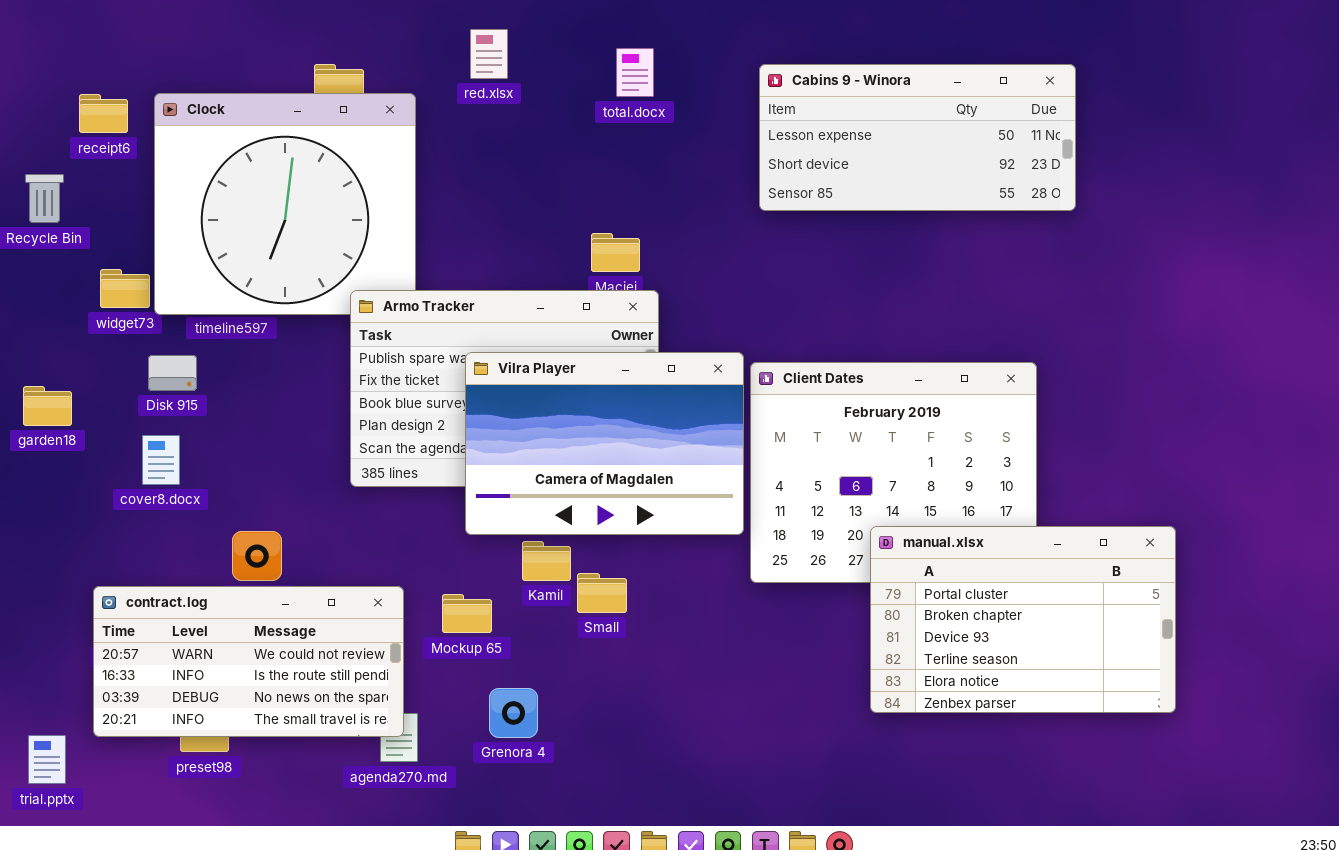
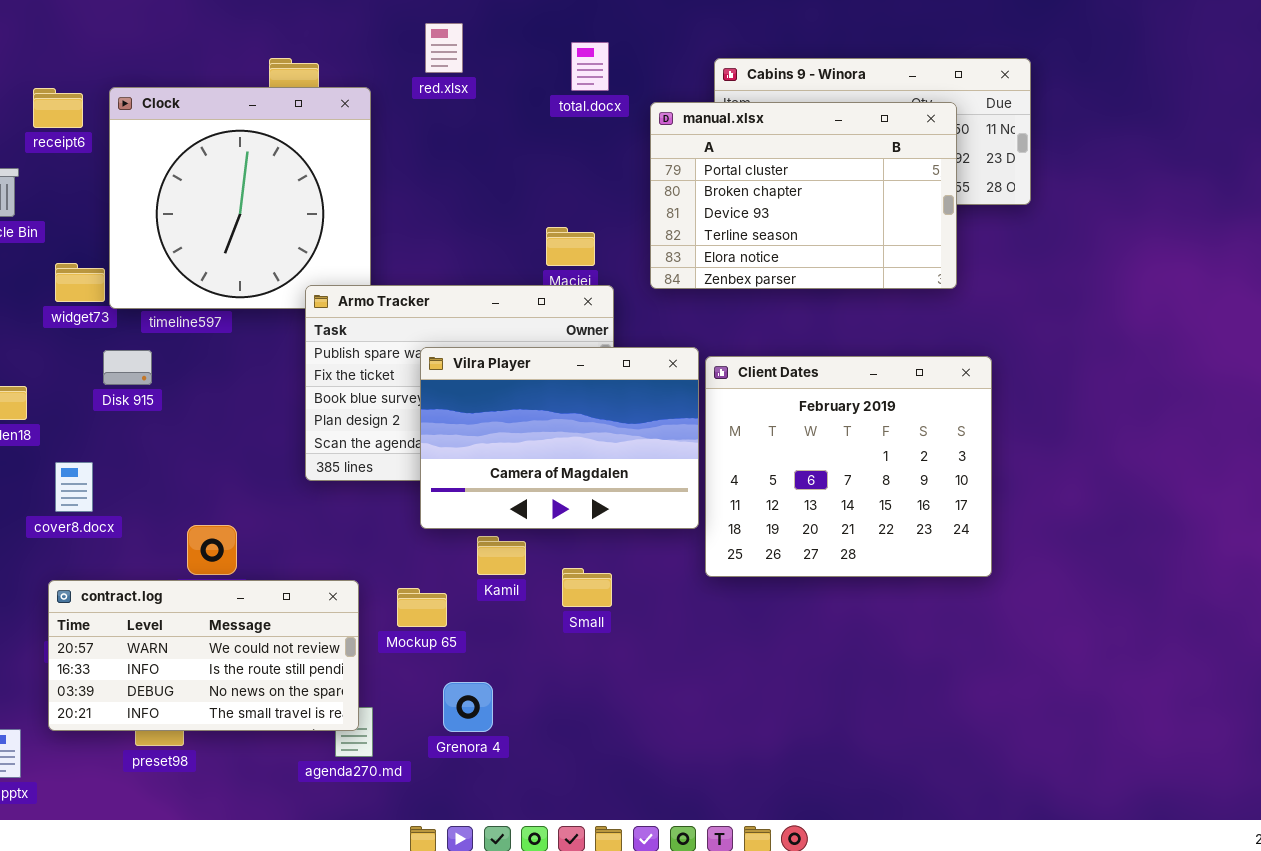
cover8.docx: [142,435,180,485] -> [55,462,93,512], moved
manual.xlsx: [870,526,1176,713] -> [650,102,957,289], moved
Small: [577,573,627,613] -> [562,568,612,607], moved

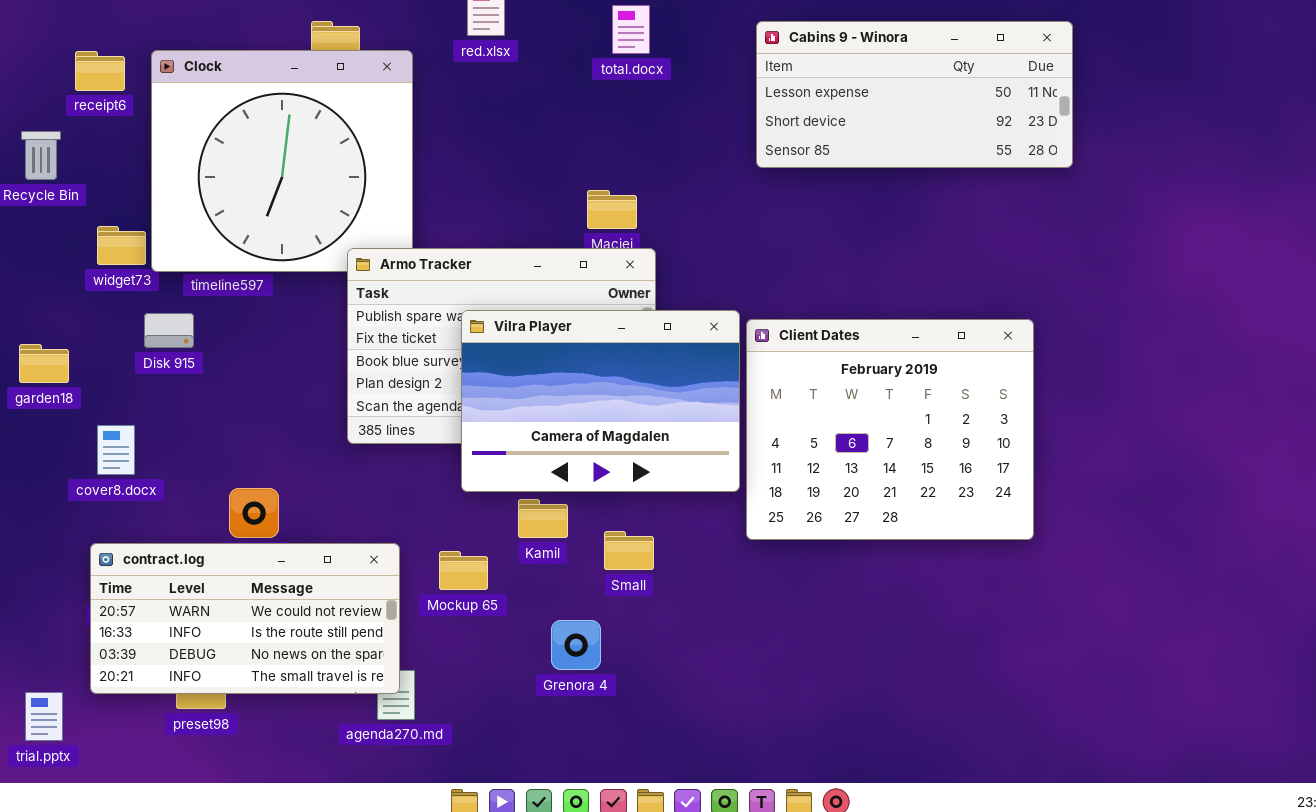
manual.xlsx: [650,102,957,289] -> none, closed
Grenora 4: [443,682,493,732] -> [551,620,601,670], moved

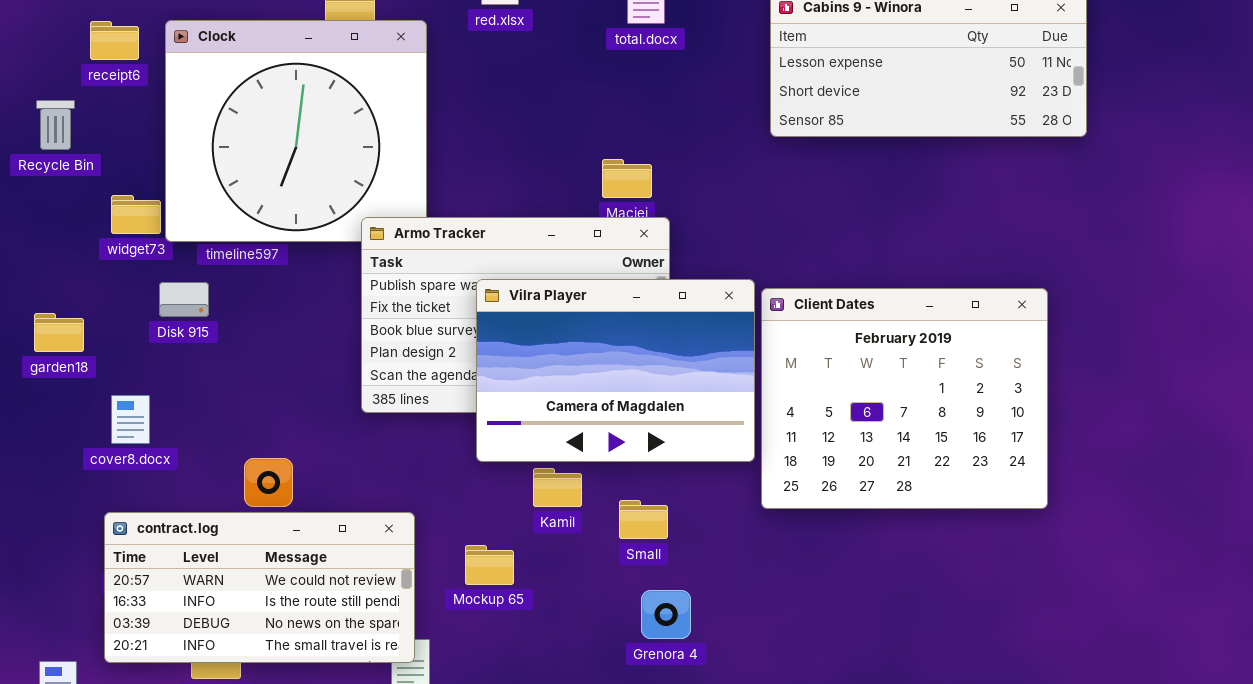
Mockup 65: [439,551,488,590] -> [465,545,514,585], moved
Grenora 4: [551,620,601,670] -> [641,590,691,639], moved

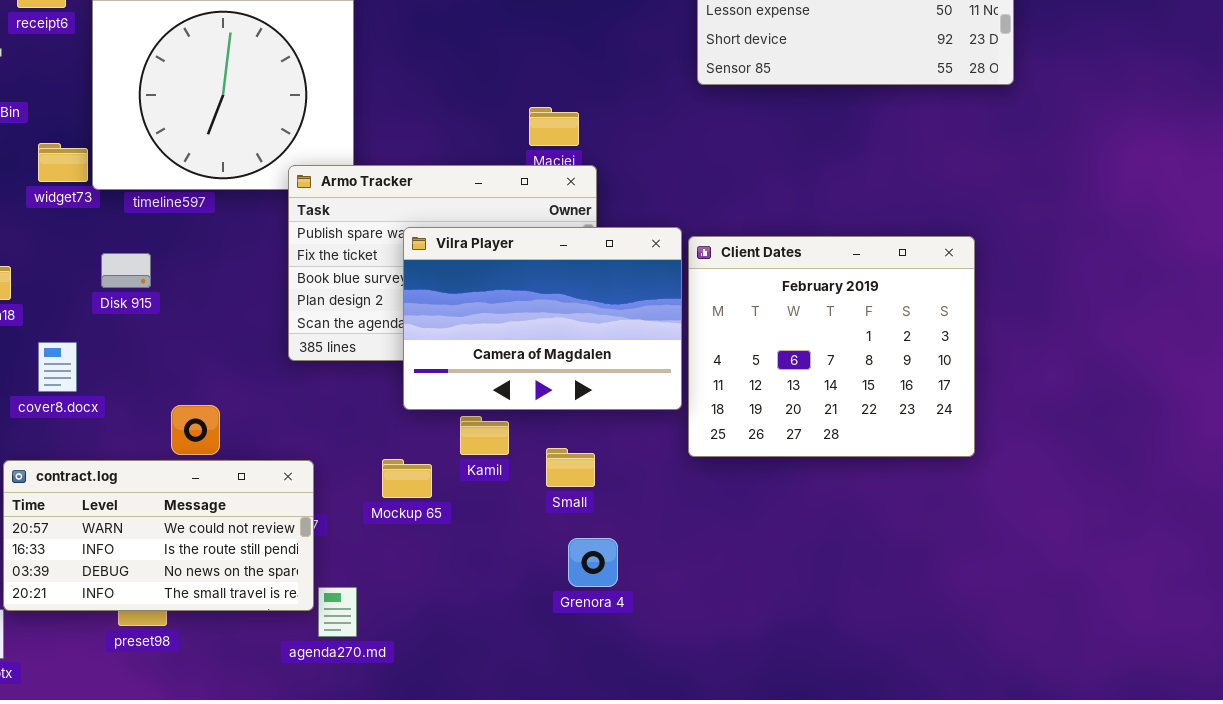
Disk 915: [159,282,209,317] -> [101,253,151,288], moved
contract.log: [104,512,415,663] -> [3,460,314,611], moved
Mockup 65: [465,545,514,585] -> [382,459,432,498], moved

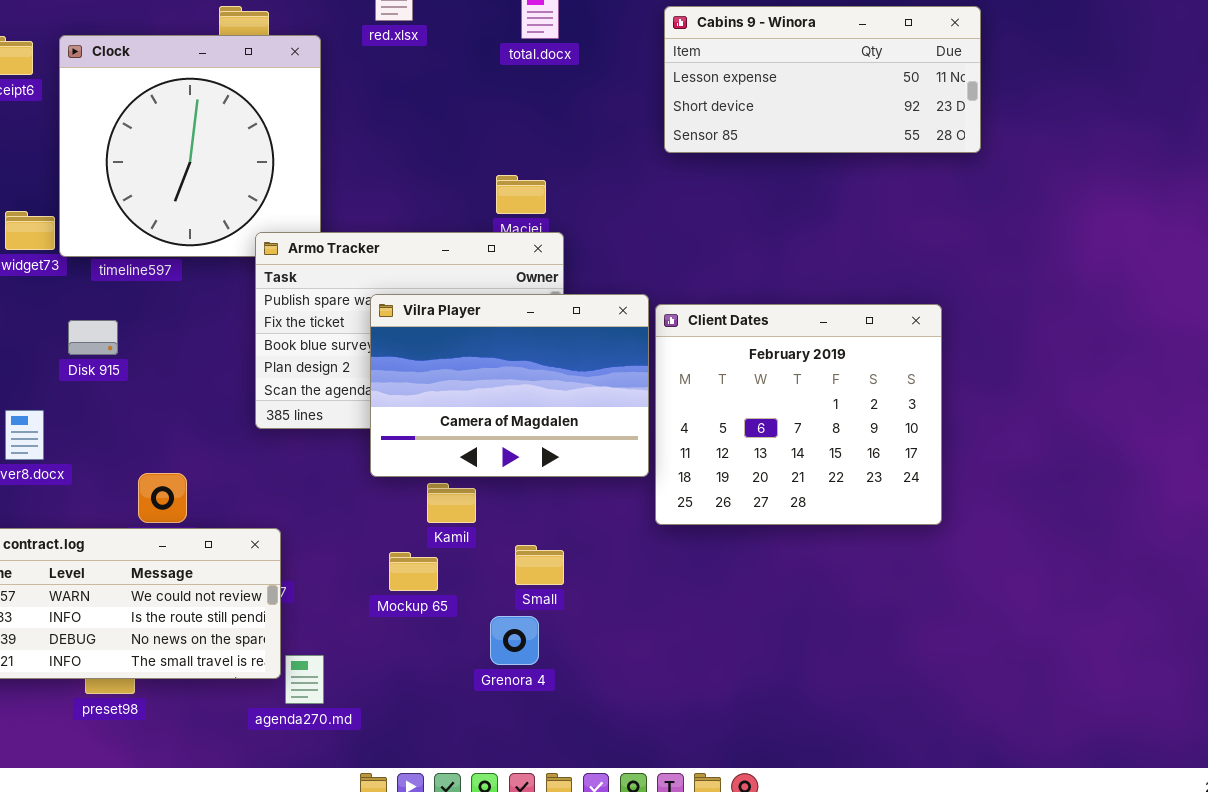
Small: [546,448,595,487] -> [515,545,564,585], moved
Mockup 65: [382,459,432,498] -> [389,552,438,591], moved
Grenora 4: [568,538,618,587] -> [490,616,539,665], moved

